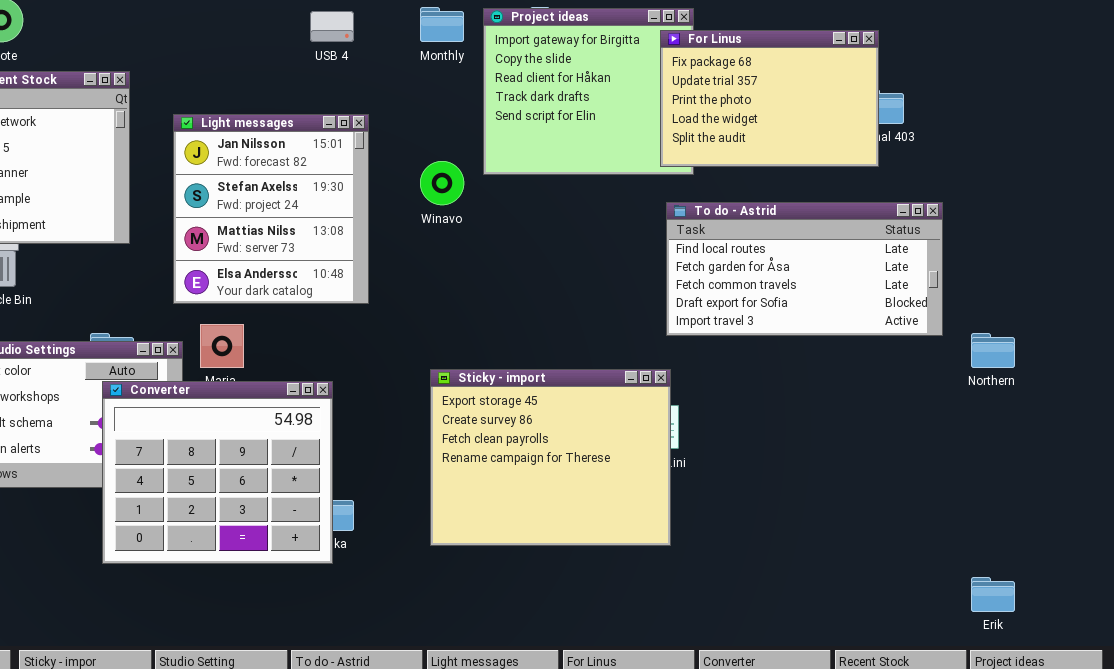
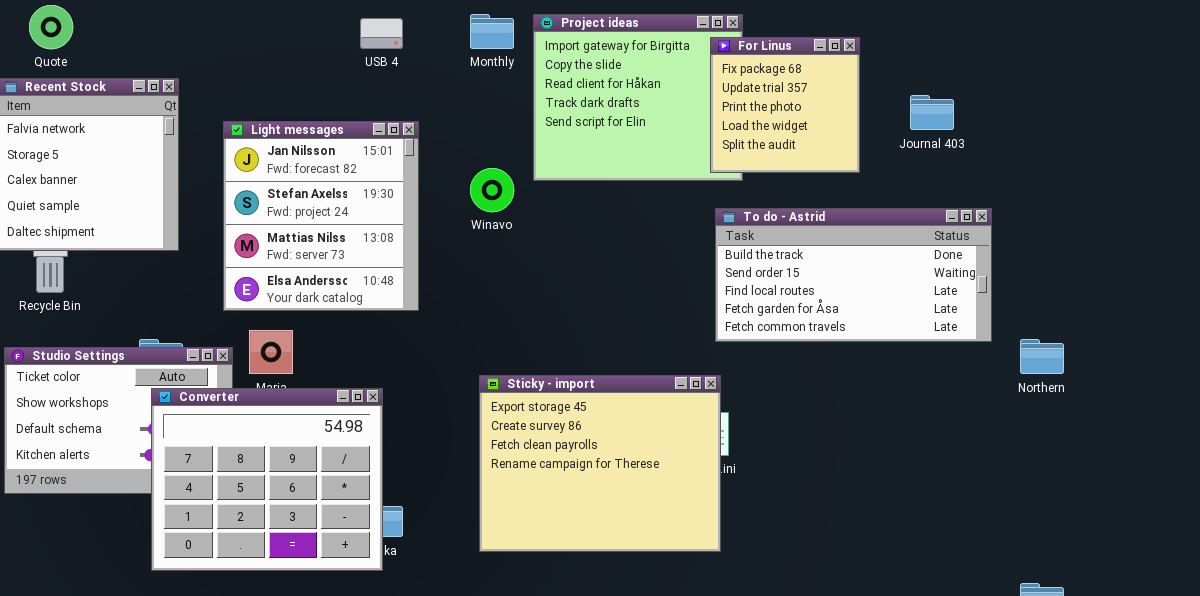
For Linus: [660,30,879,167] -> [710,37,860,173], resized
To do - Astrid: [666,202,943,336] -> [715,208,992,342], scrolled up 2 rows

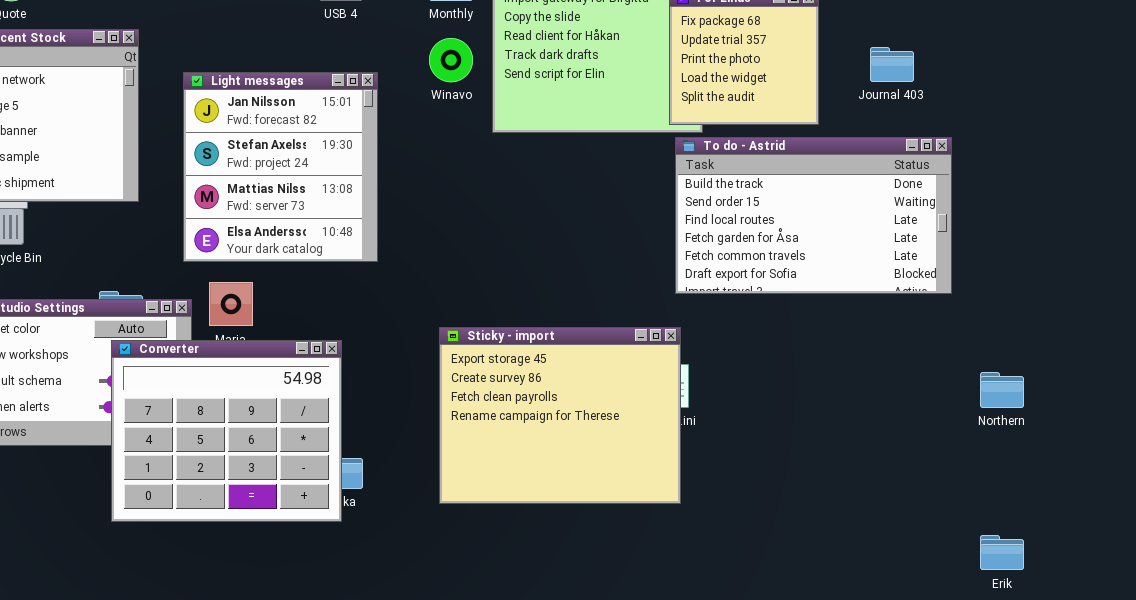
Winavo: [470,168,514,212] -> [429,38,473,82], moved
To do - Astrid: [715,208,992,342] -> [675,137,952,294], resized
Northern: [1020,339,1064,374] -> [980,372,1024,408], moved

